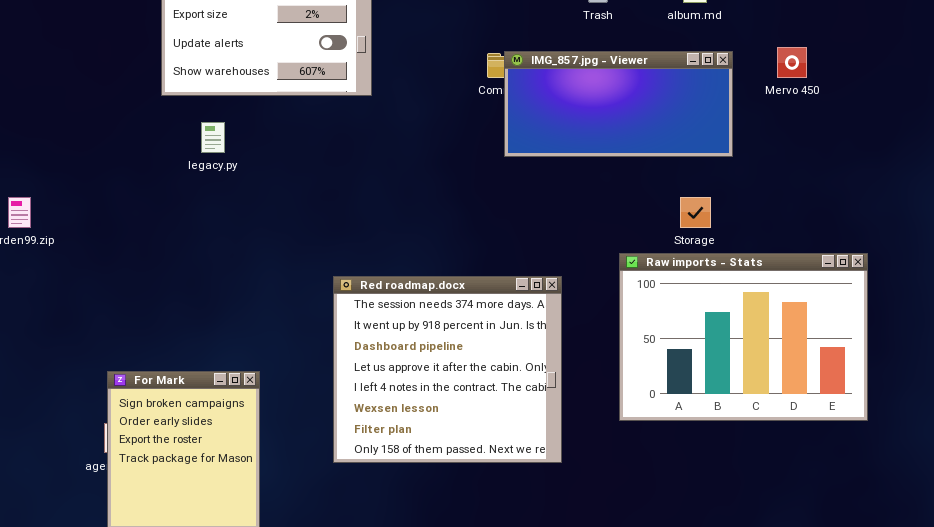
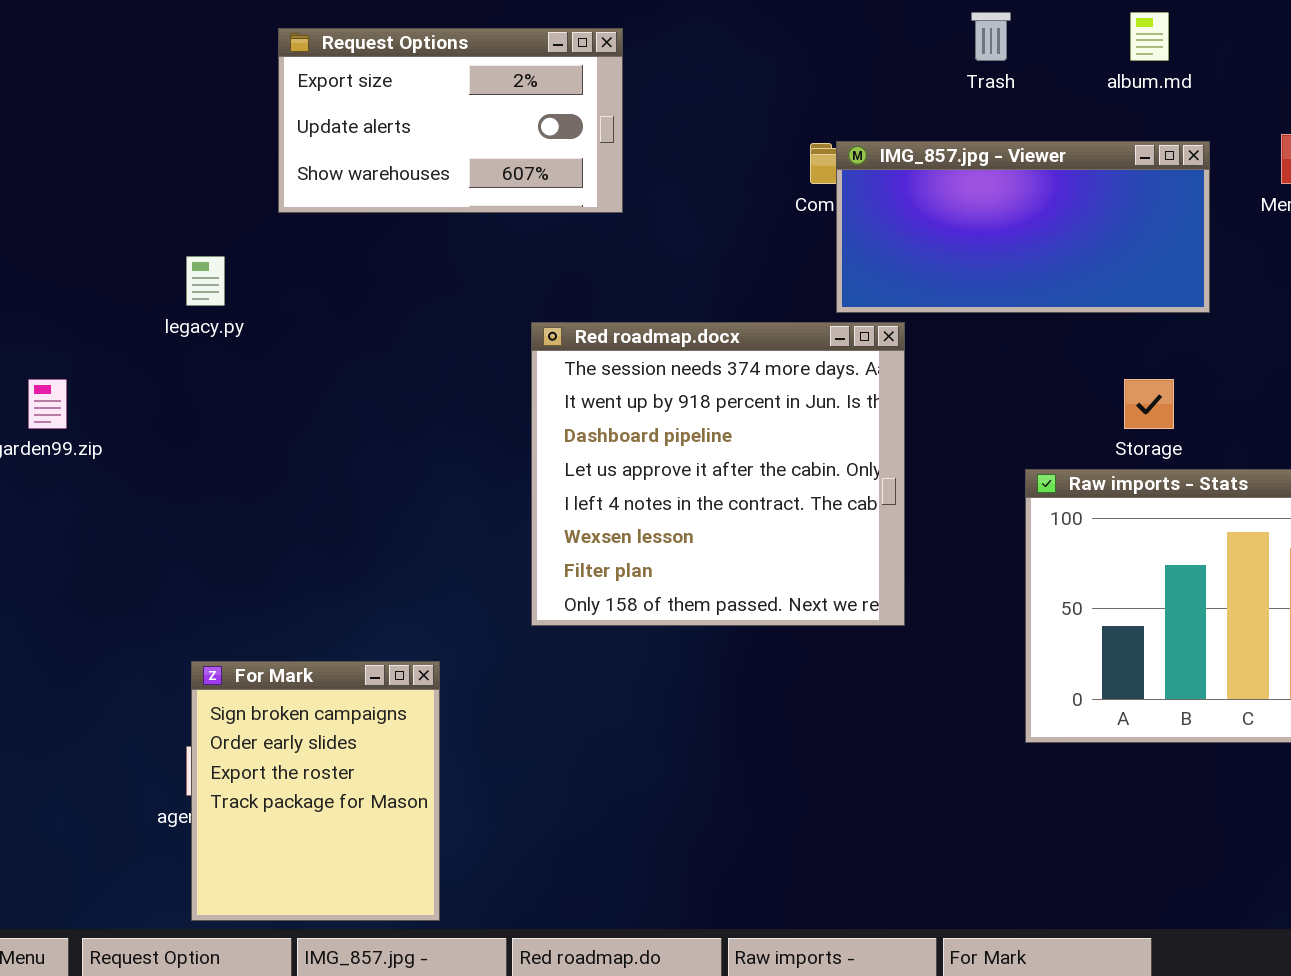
legacy.py: [201,122,225,153] -> [186,256,225,306], moved
Red roadmap.docx: [333,276,562,463] -> [531,322,905,626], moved

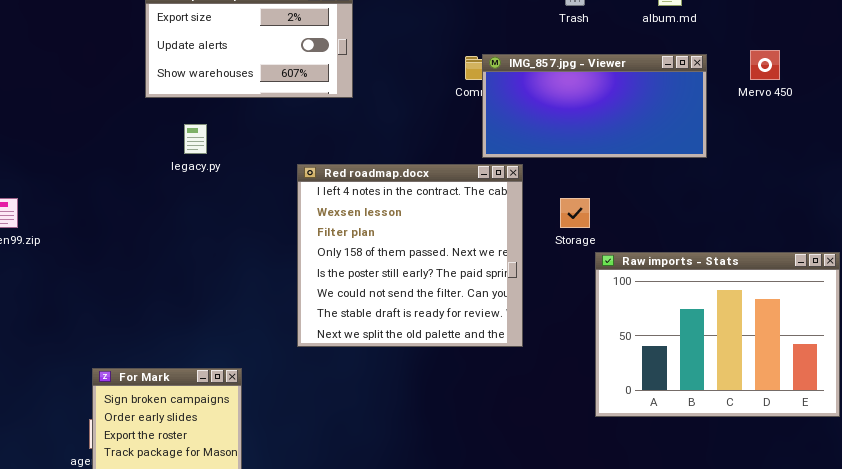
legacy.py: [186,256,225,306] -> [184,124,207,154], moved
Red roadmap.docx: [531,322,905,626] -> [297,164,523,347], scrolled down 4 rows
Storage: [1124,379,1174,429] -> [560,198,590,228], moved

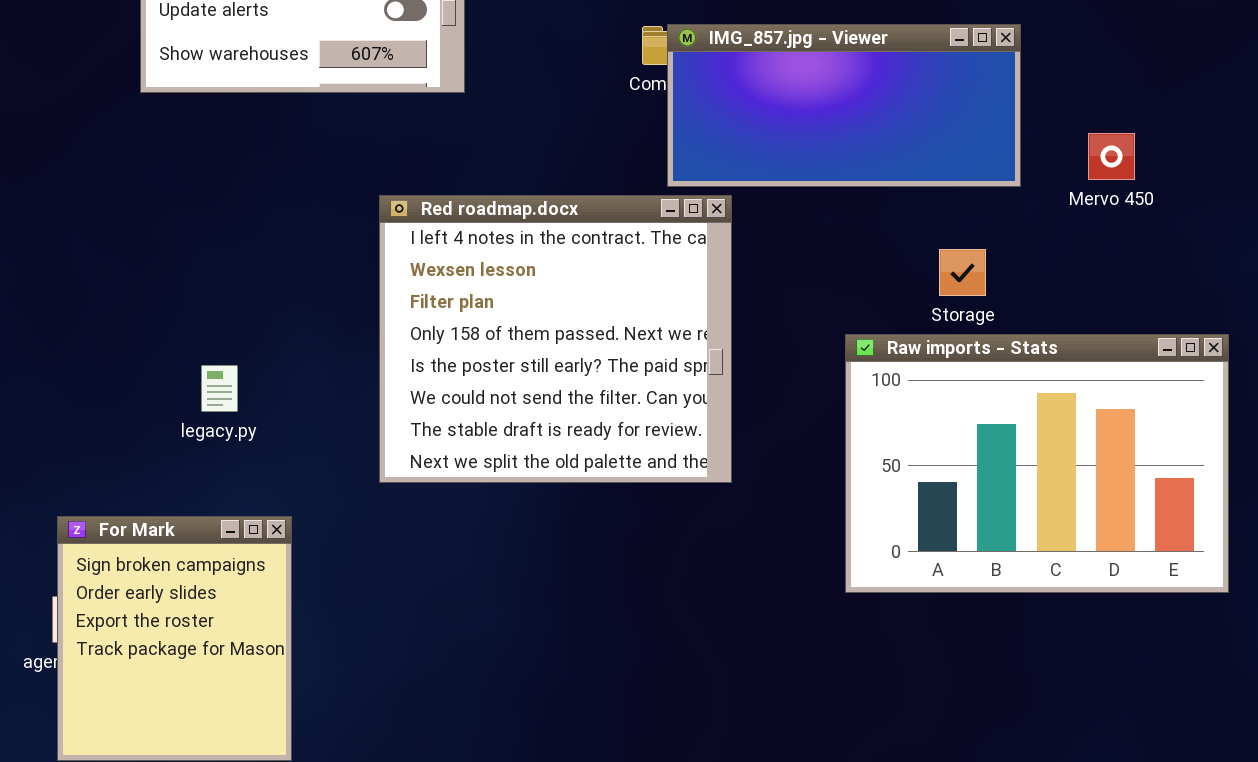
Mervo 450: [750,50,780,80] -> [1088,133,1135,180], moved
legacy.py: [184,124,207,154] -> [201,365,238,412], moved
Storage: [560,198,590,228] -> [939,249,986,296], moved

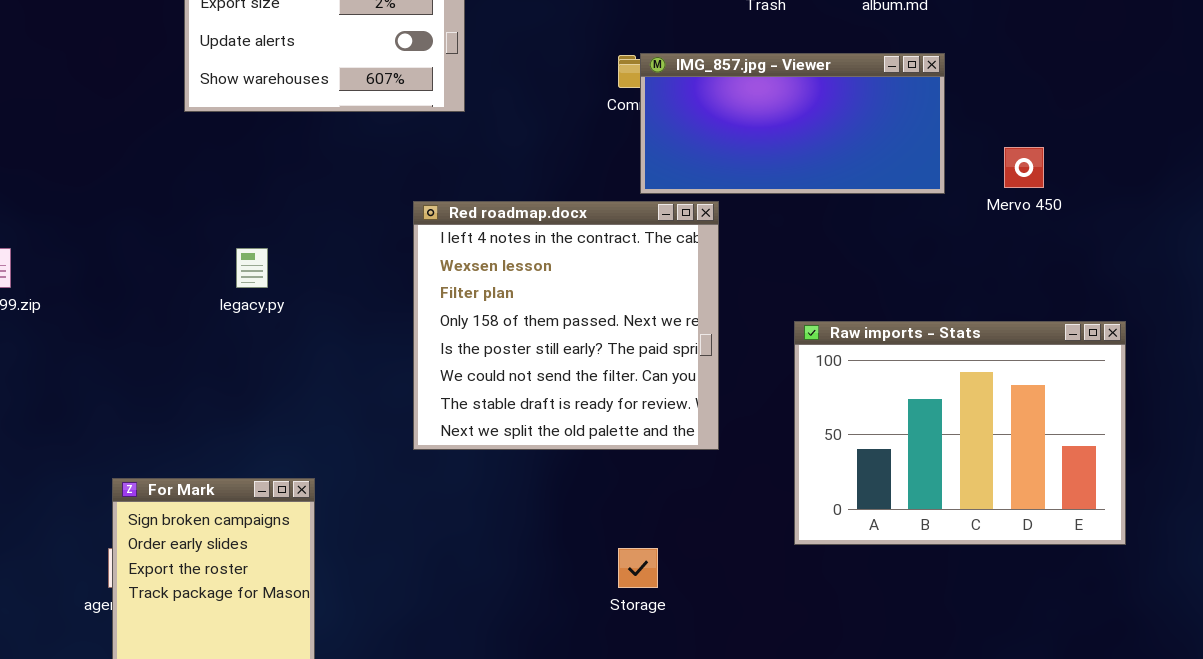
Red roadmap.docx: [379,195,732,483] -> [413,201,719,450], moved
Storage: [939,249,986,296] -> [618,548,658,588], moved
legacy.py: [201,365,238,412] -> [236,248,268,288], moved

